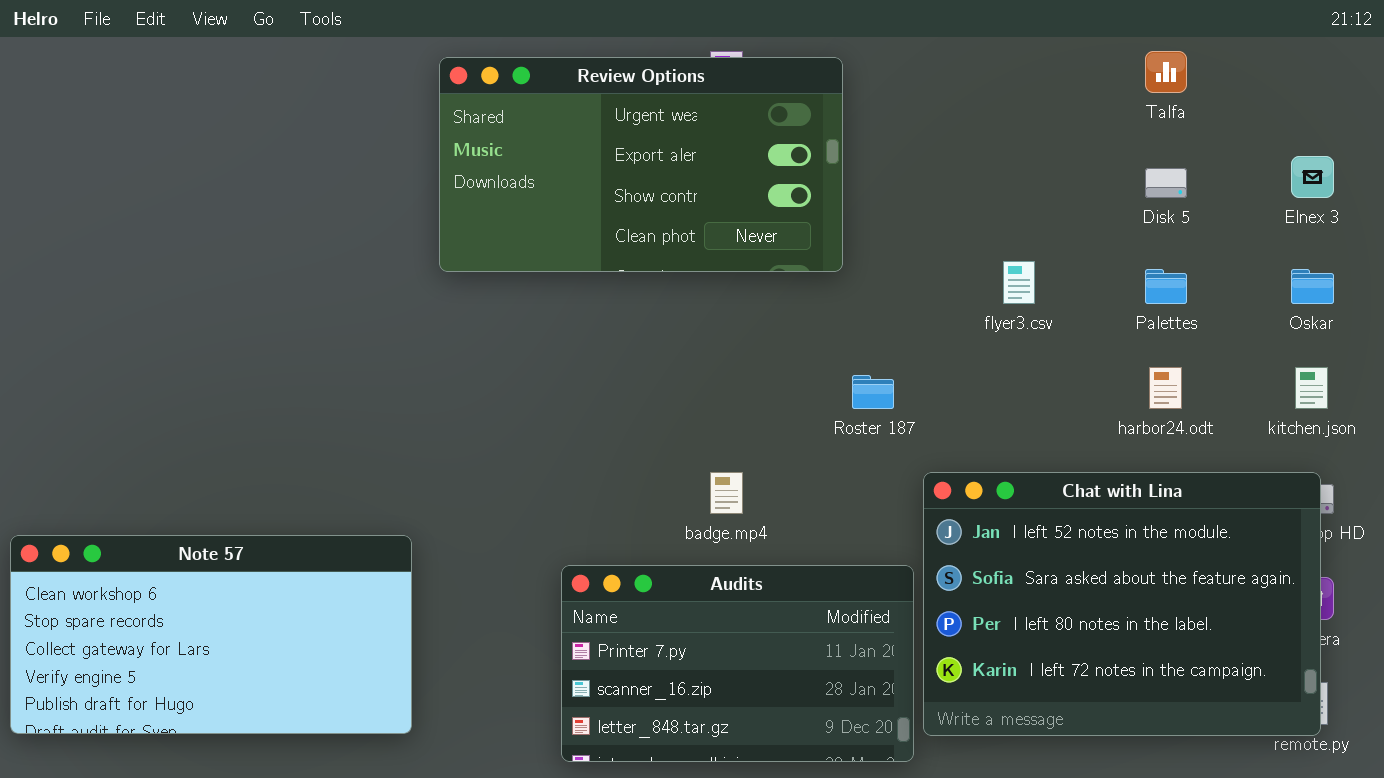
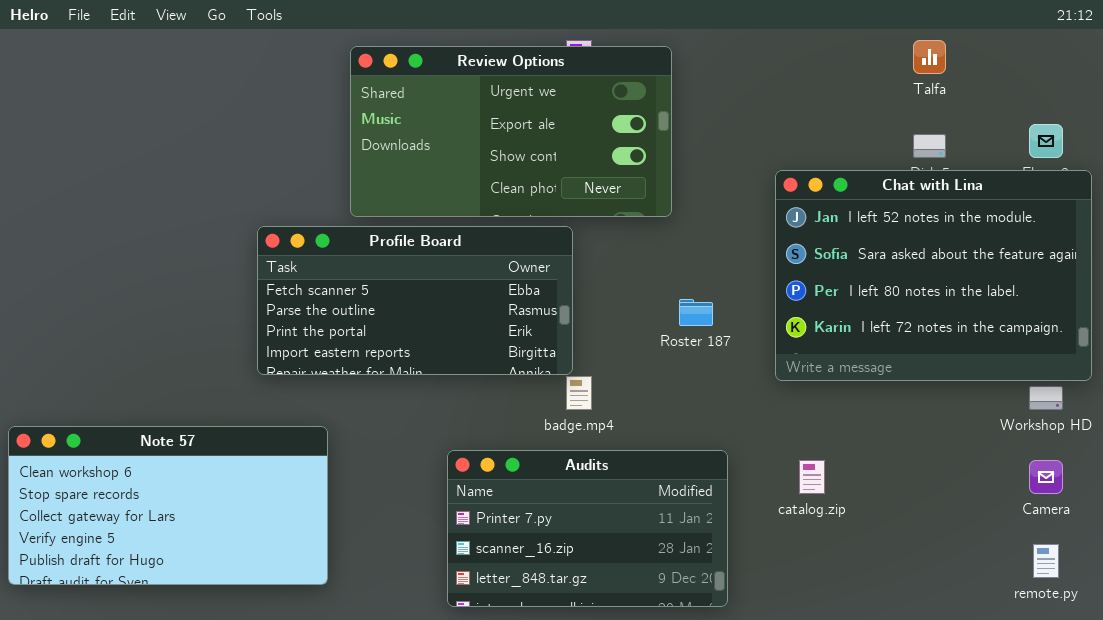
Profile Board: none -> [257,226,573,375], opened
Chat with Lina: [923,472,1321,736] -> [775,170,1092,381], moved

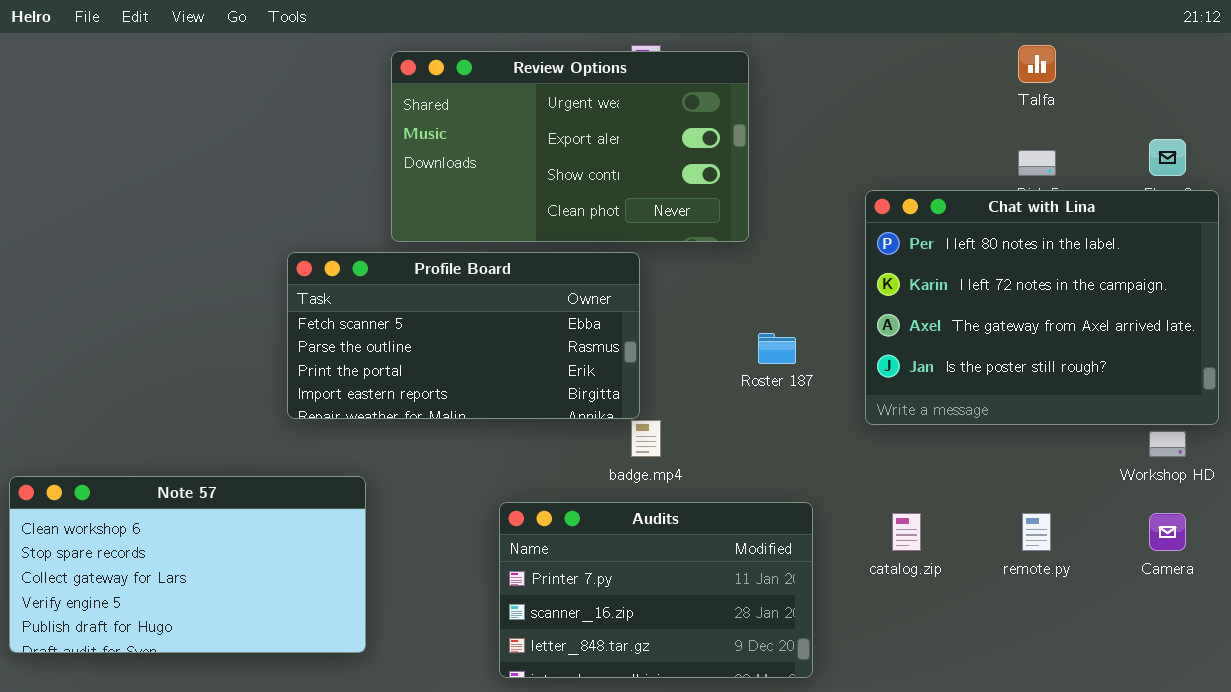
Chat with Lina: [775,170,1092,381] -> [865,190,1219,425], scrolled down 2 rows
remote.py: [1033,544,1059,578] -> [1022,513,1051,551], moved

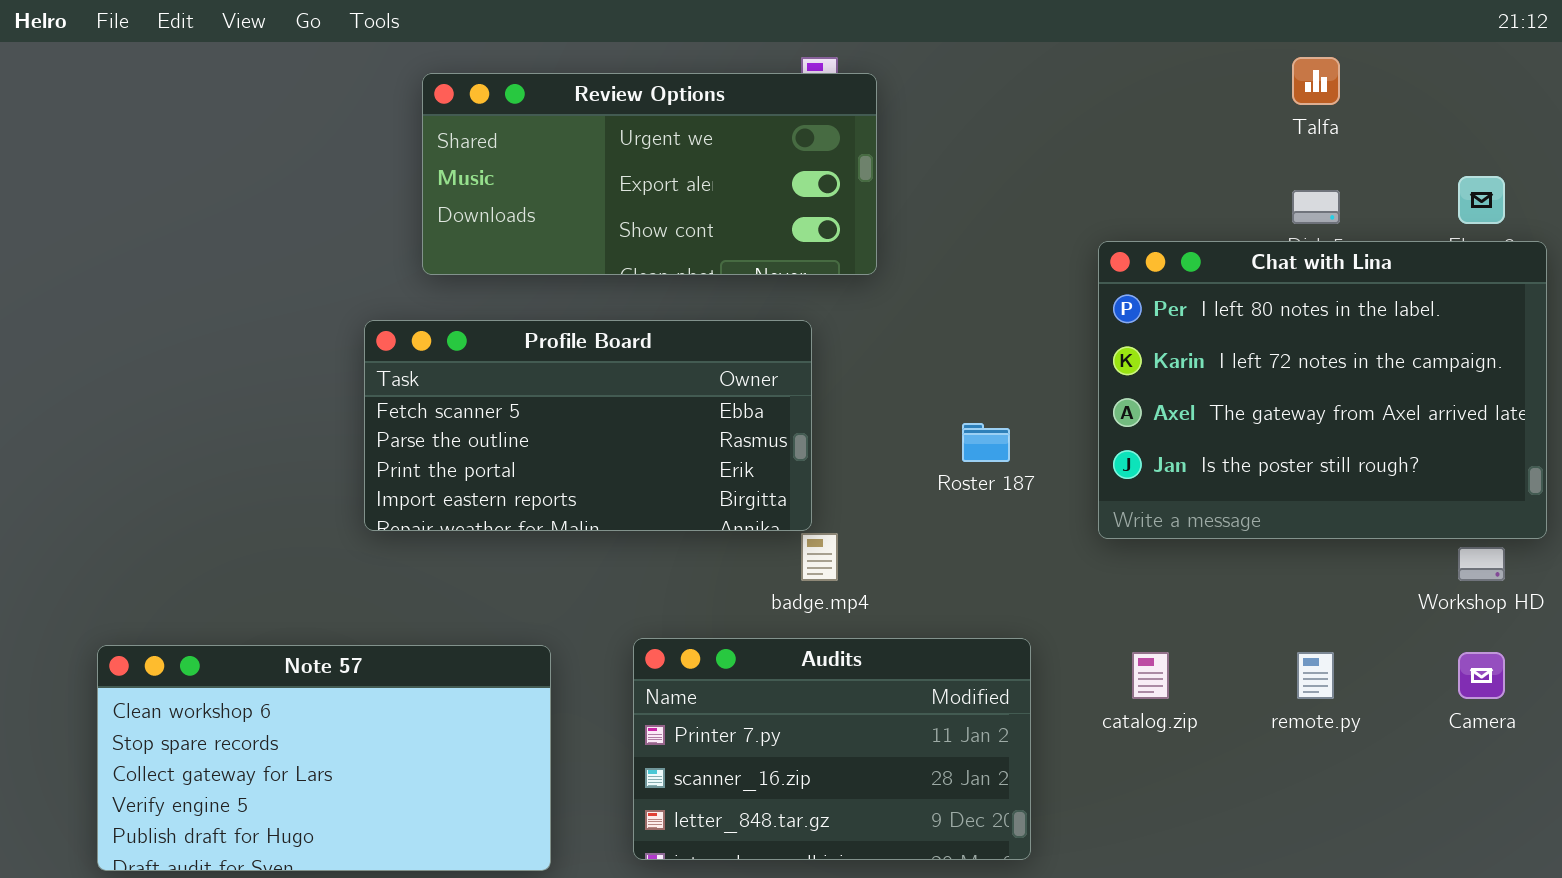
Review Options: [391,51,749,242] -> [422,73,877,275], moved, resized
Note 57: [9,476,366,653] -> [97,645,551,871], moved

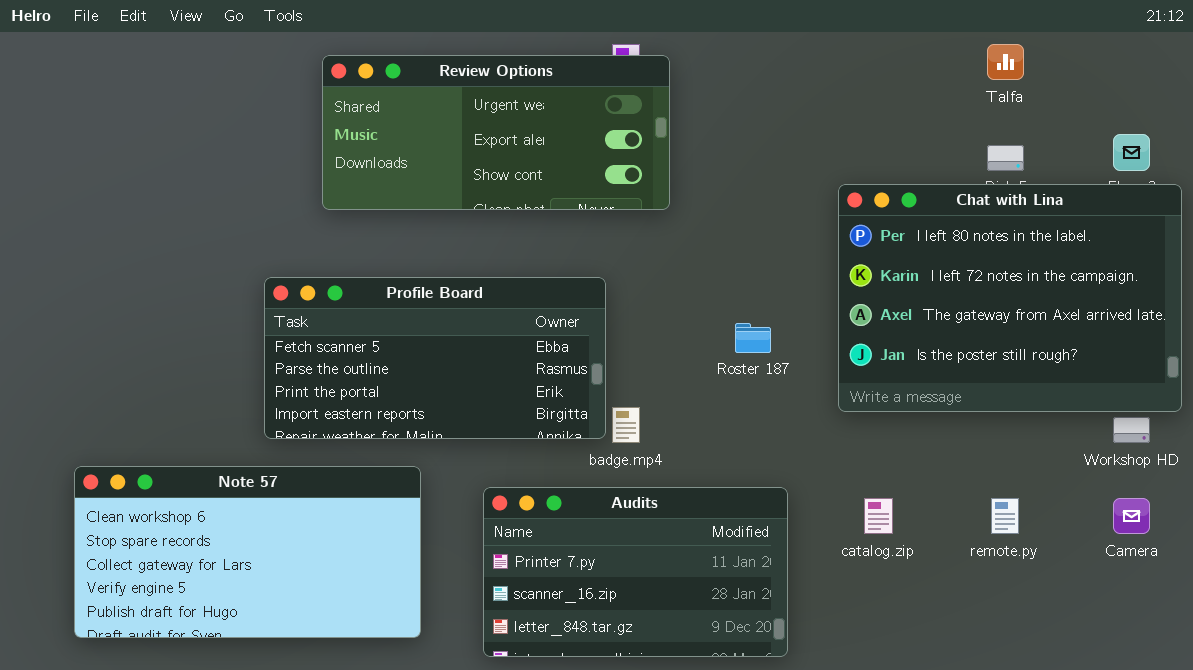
Profile Board: [364,320,812,531] -> [264,277,606,439], moved
Note 57: [97,645,551,871] -> [74,466,421,638], moved

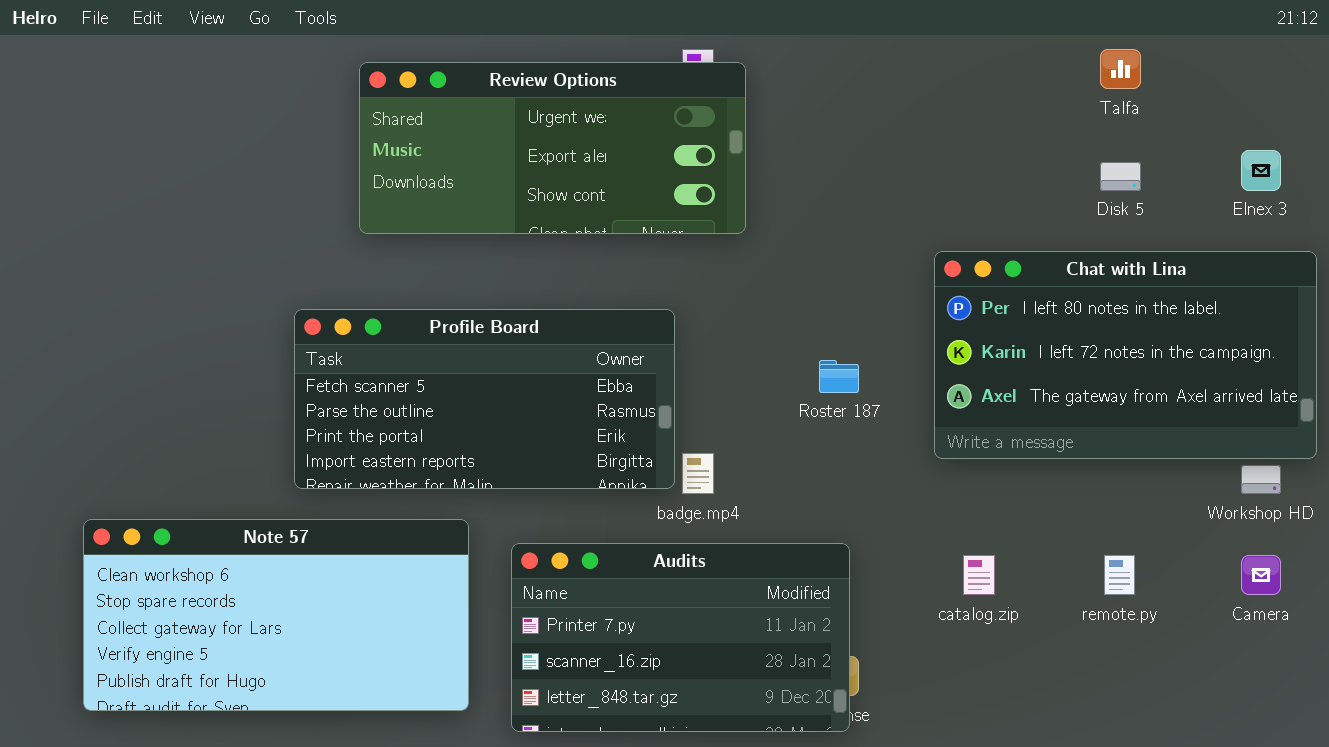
Chat with Lina: [838,184,1182,412] -> [934,251,1317,459], resized
Audits: [483,487,788,657] -> [511,543,850,732], moved

